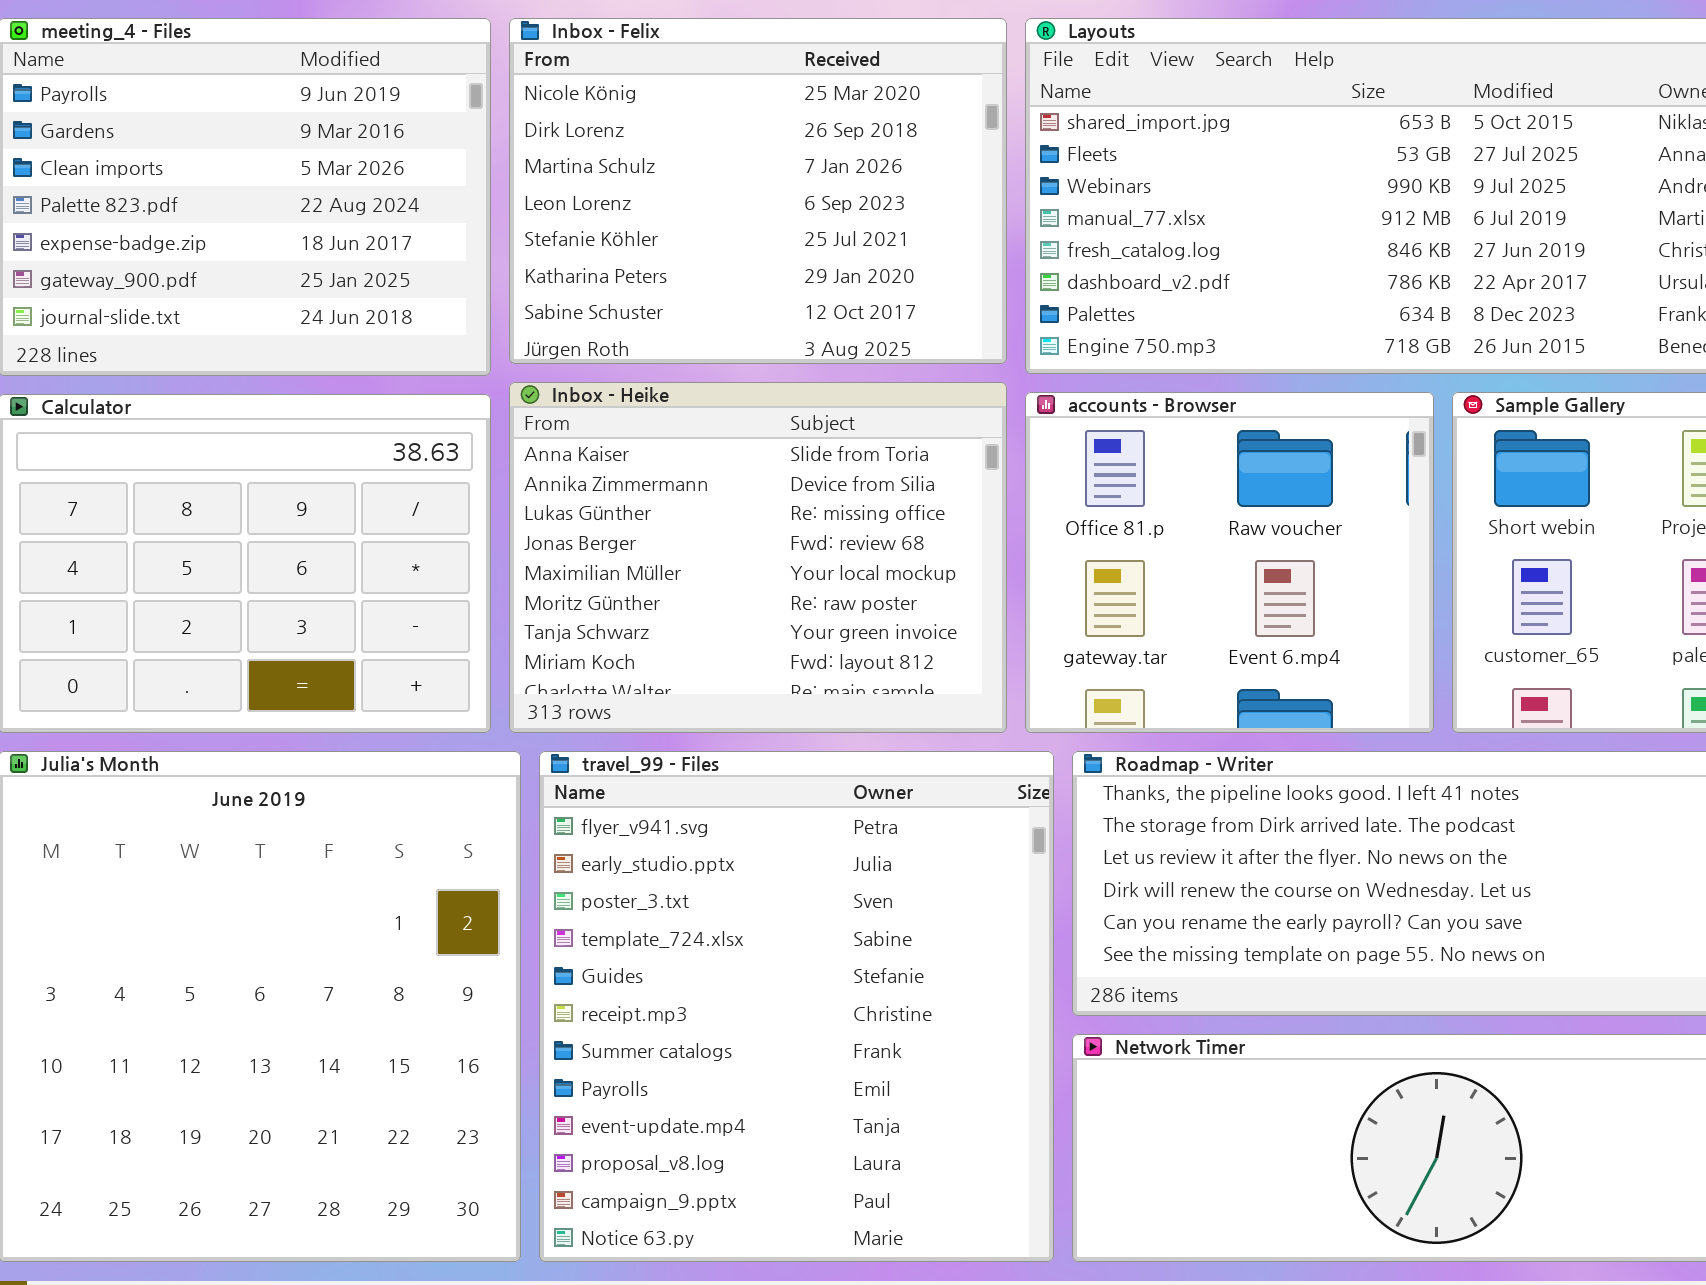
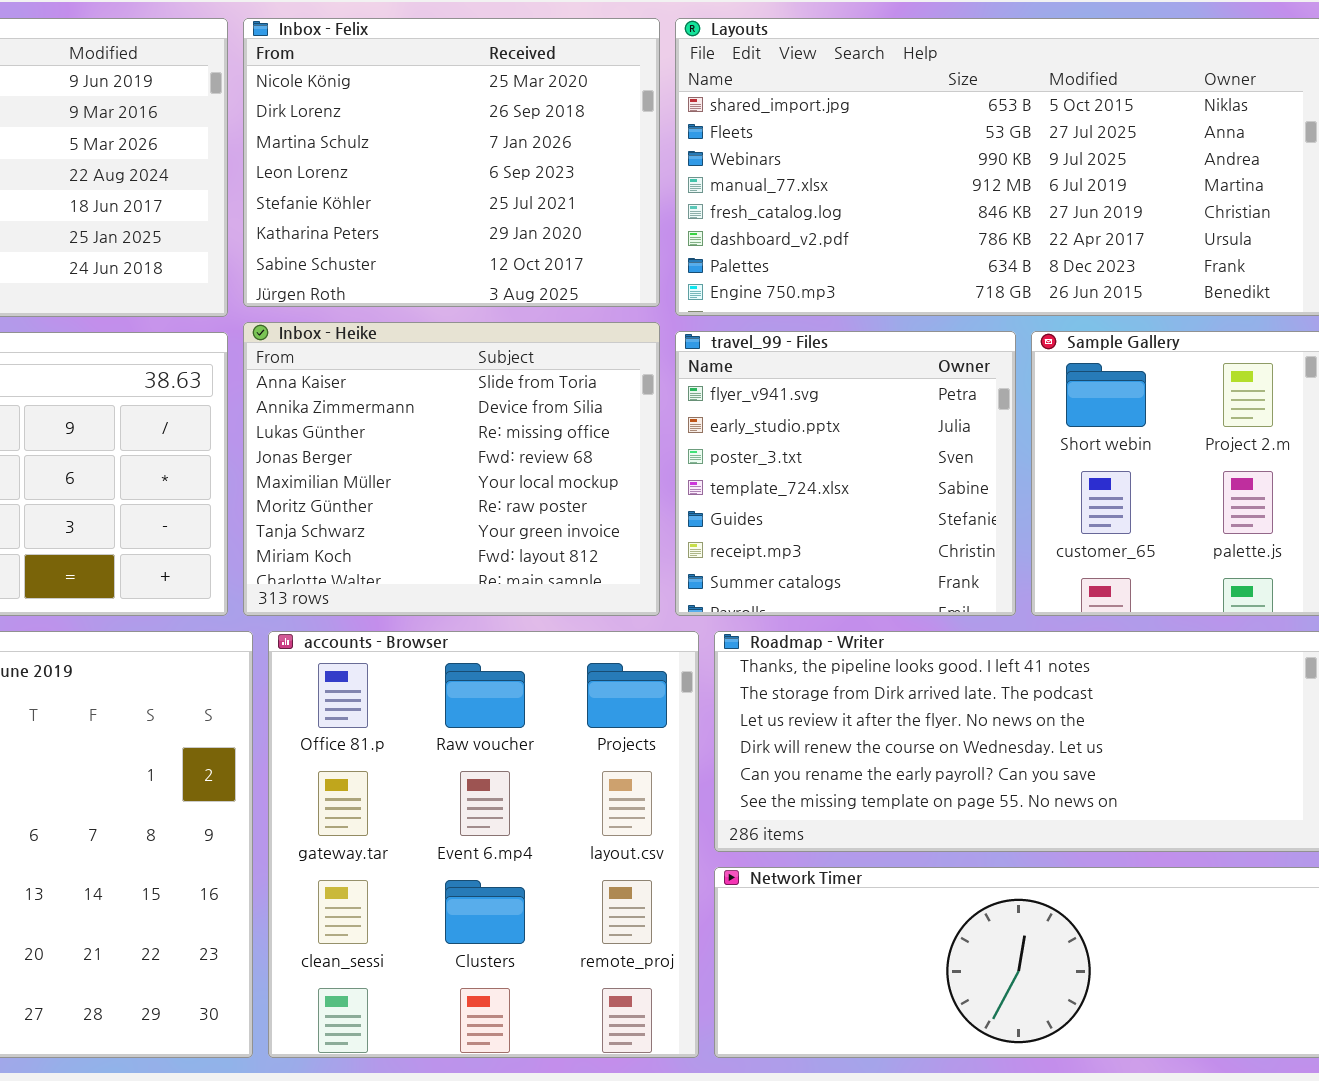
accounts - Browser: [1025,392,1434,733] -> [268,631,699,1058], moved, resized
travel_99 - Files: [539,751,1054,1262] -> [675,331,1016,616], moved, resized

